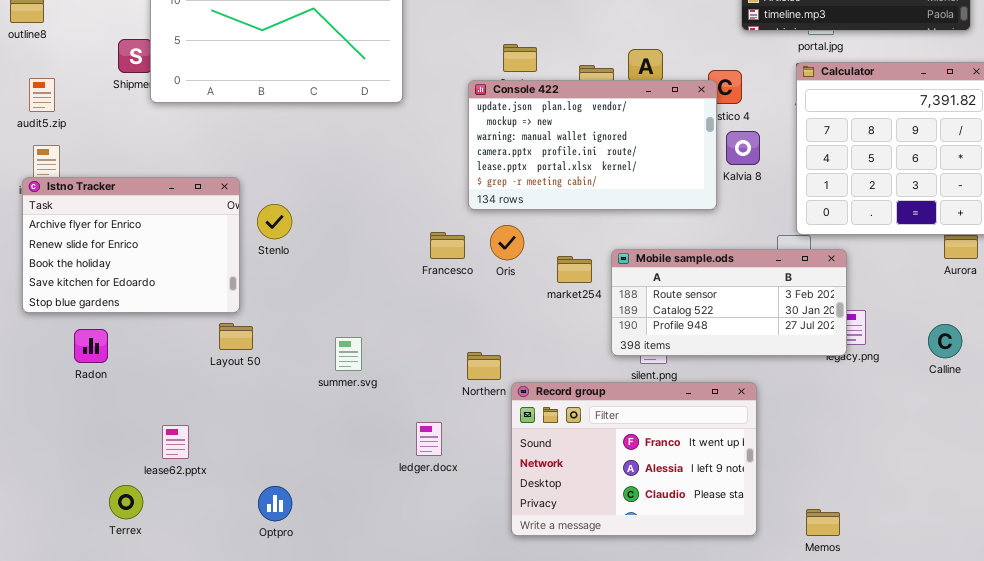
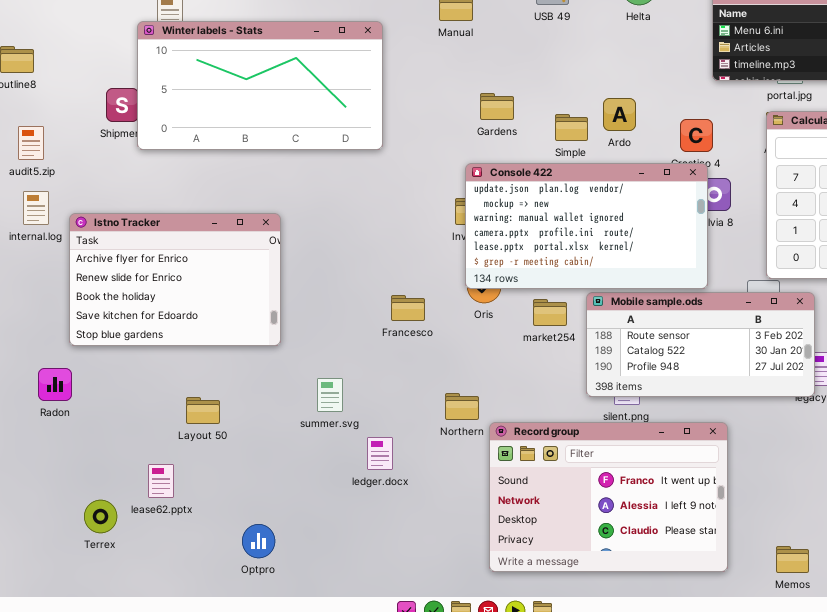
Console 422: [468,80,717,210] -> [465,163,708,289], moved
Istno Tracker: [22,177,240,313] -> [69,213,281,346], moved
Francesco: [430,232,465,259] -> [391,295,425,321], moved
Layout 50: [219,323,253,350] -> [186,397,220,424], moved
Radon: [74,329,108,363] -> [38,368,72,401], moved
ledger.docx: [416,422,442,456] -> [367,437,393,470], moved
Terrex: [109,485,143,519] -> [84,500,117,533], moved

